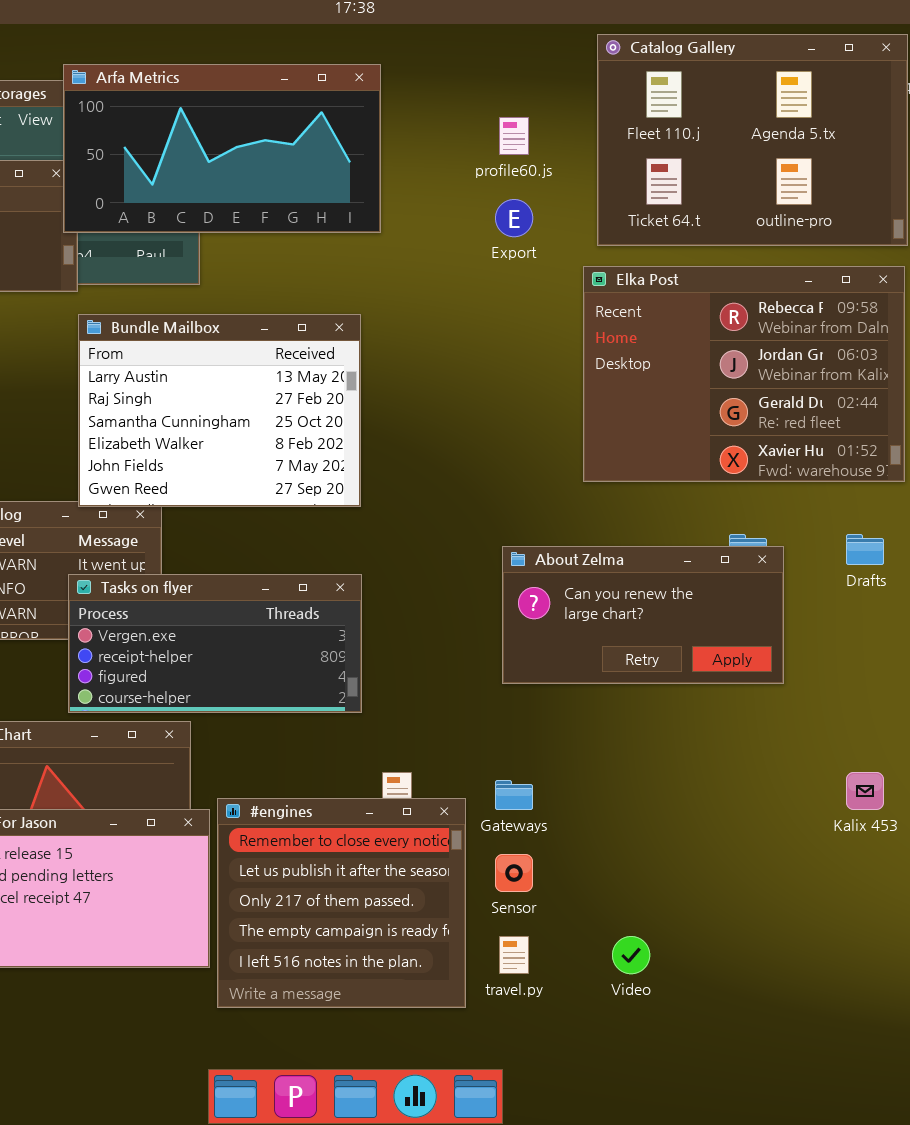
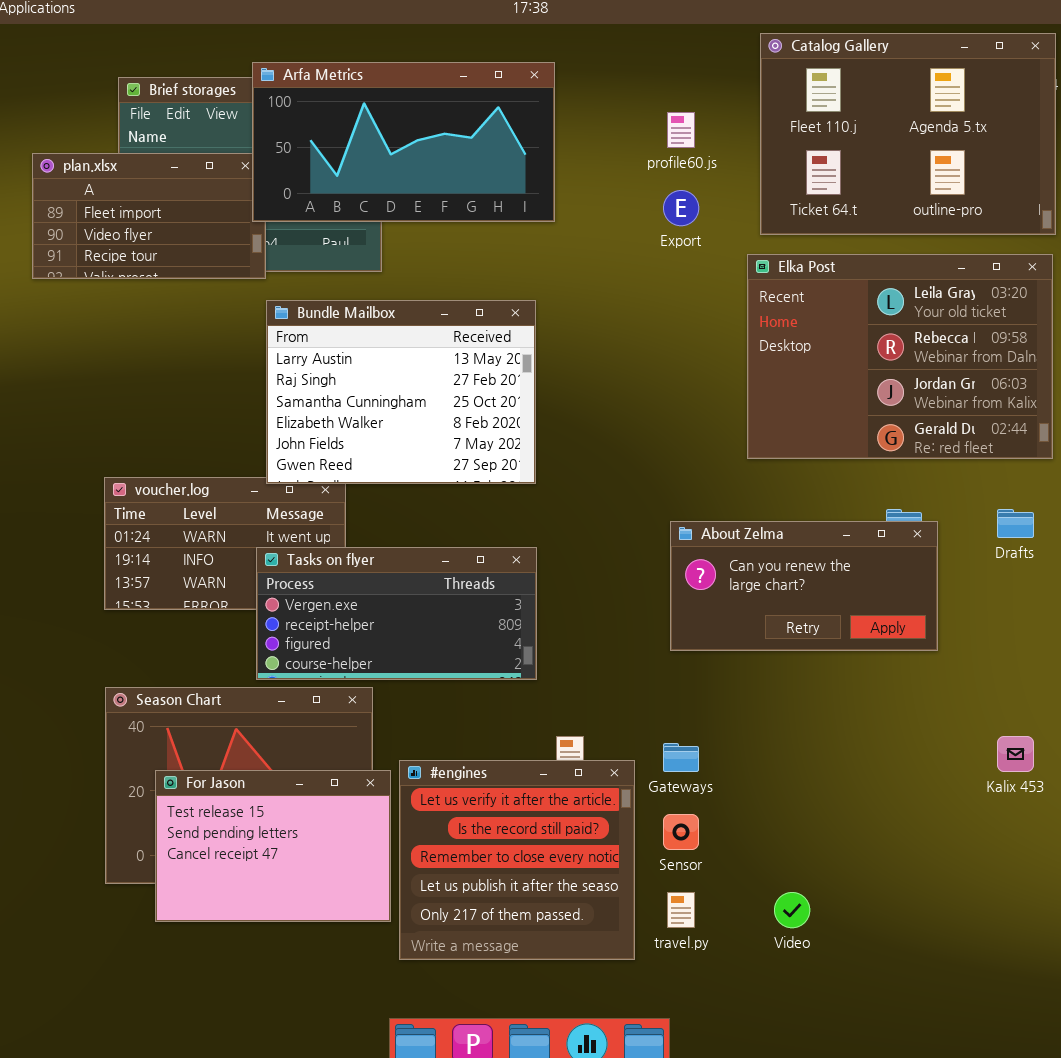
Elka Post: [583,266,905,482] -> [747,254,1053,459], scrolled up 1 row
#engines: [217,798,466,1008] -> [399,760,635,960], scrolled up 2 rows

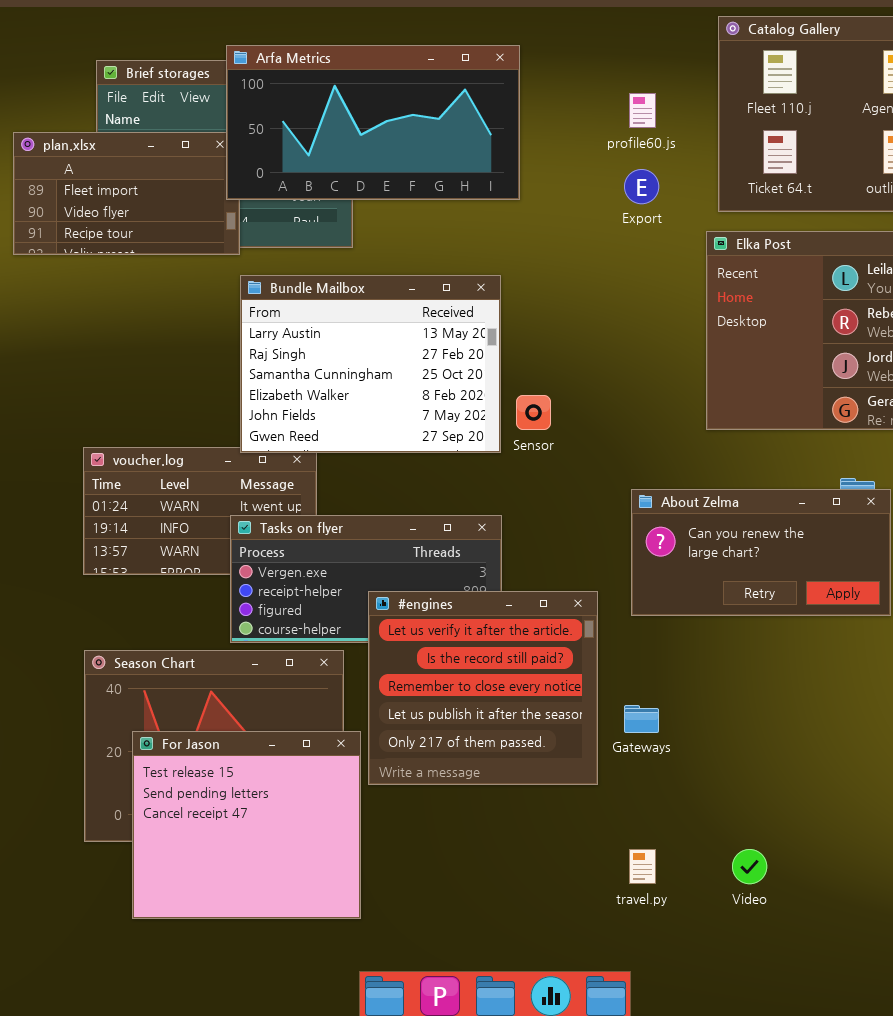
#engines: [399,760,635,960] -> [368,591,598,785], moved
For Jason: [155,770,391,922] -> [132,731,361,919], resized
Sensor: [663,814,699,850] -> [516,395,551,430], moved

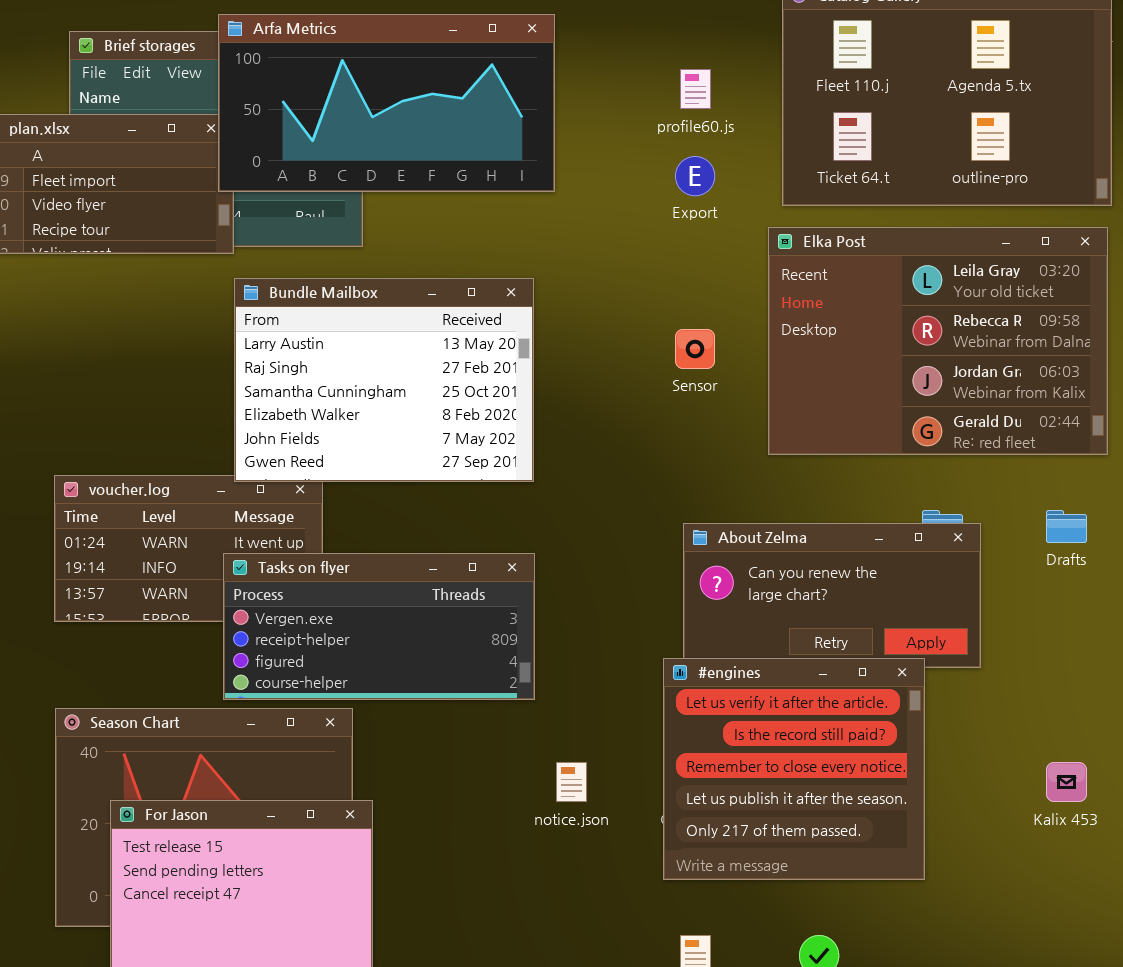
Sensor: [516,395,551,430] -> [675,329,715,369], moved
#engines: [368,591,598,785] -> [663,658,925,880], moved

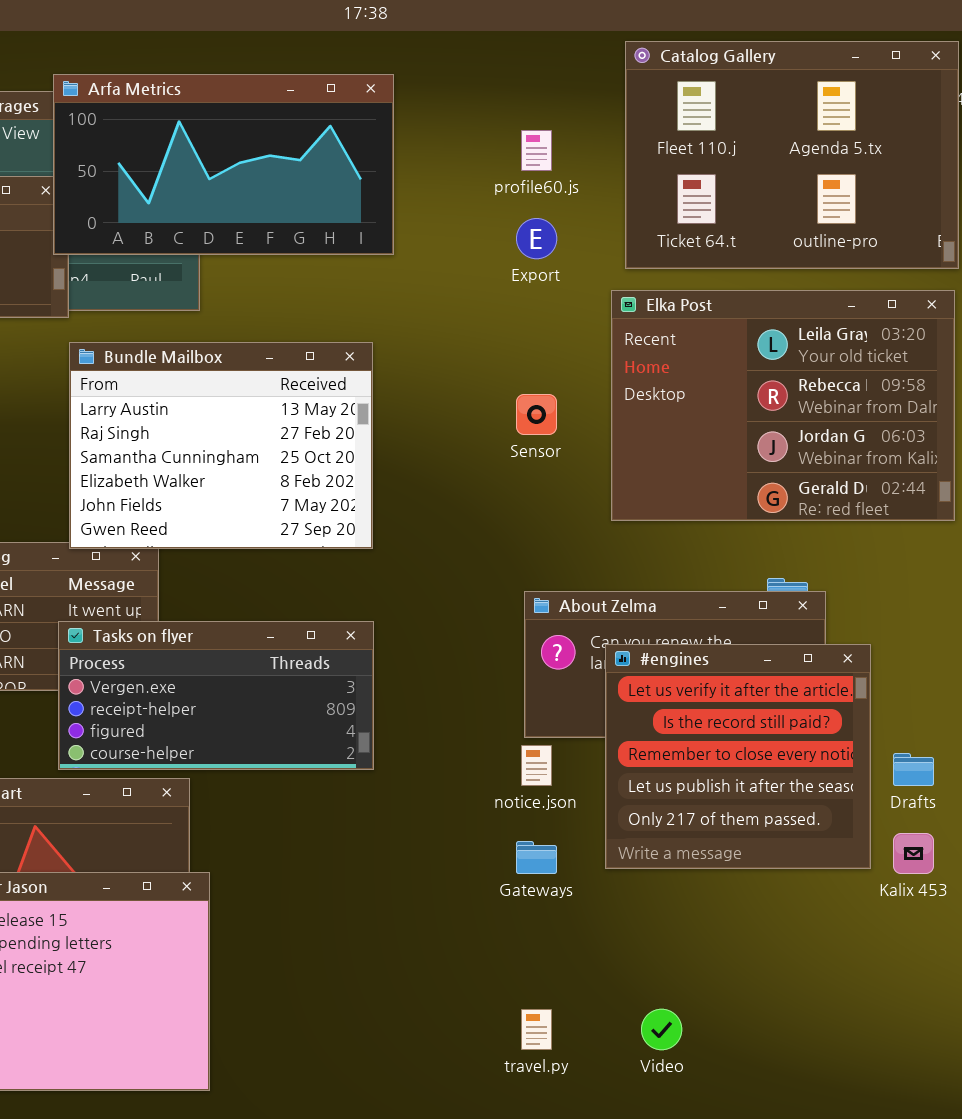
Drafts: [1046,510,1087,543] -> [893,753,934,786], moved
#engines: [663,658,925,880] -> [605,644,871,869], moved
notice.json: [556,762,587,802] -> [521,745,552,786], moved

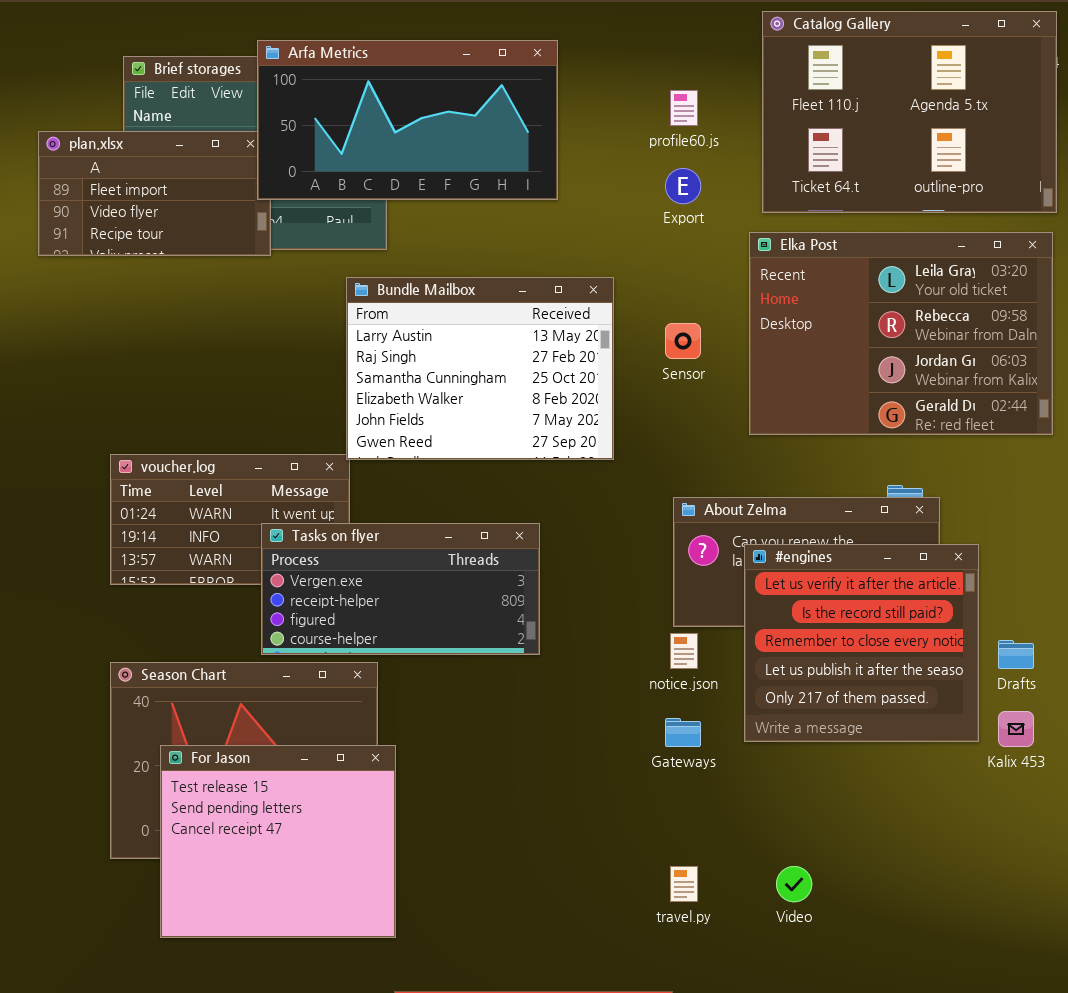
Bundle Mailbox: [69,342,373,549] -> [346,277,614,460], moved

